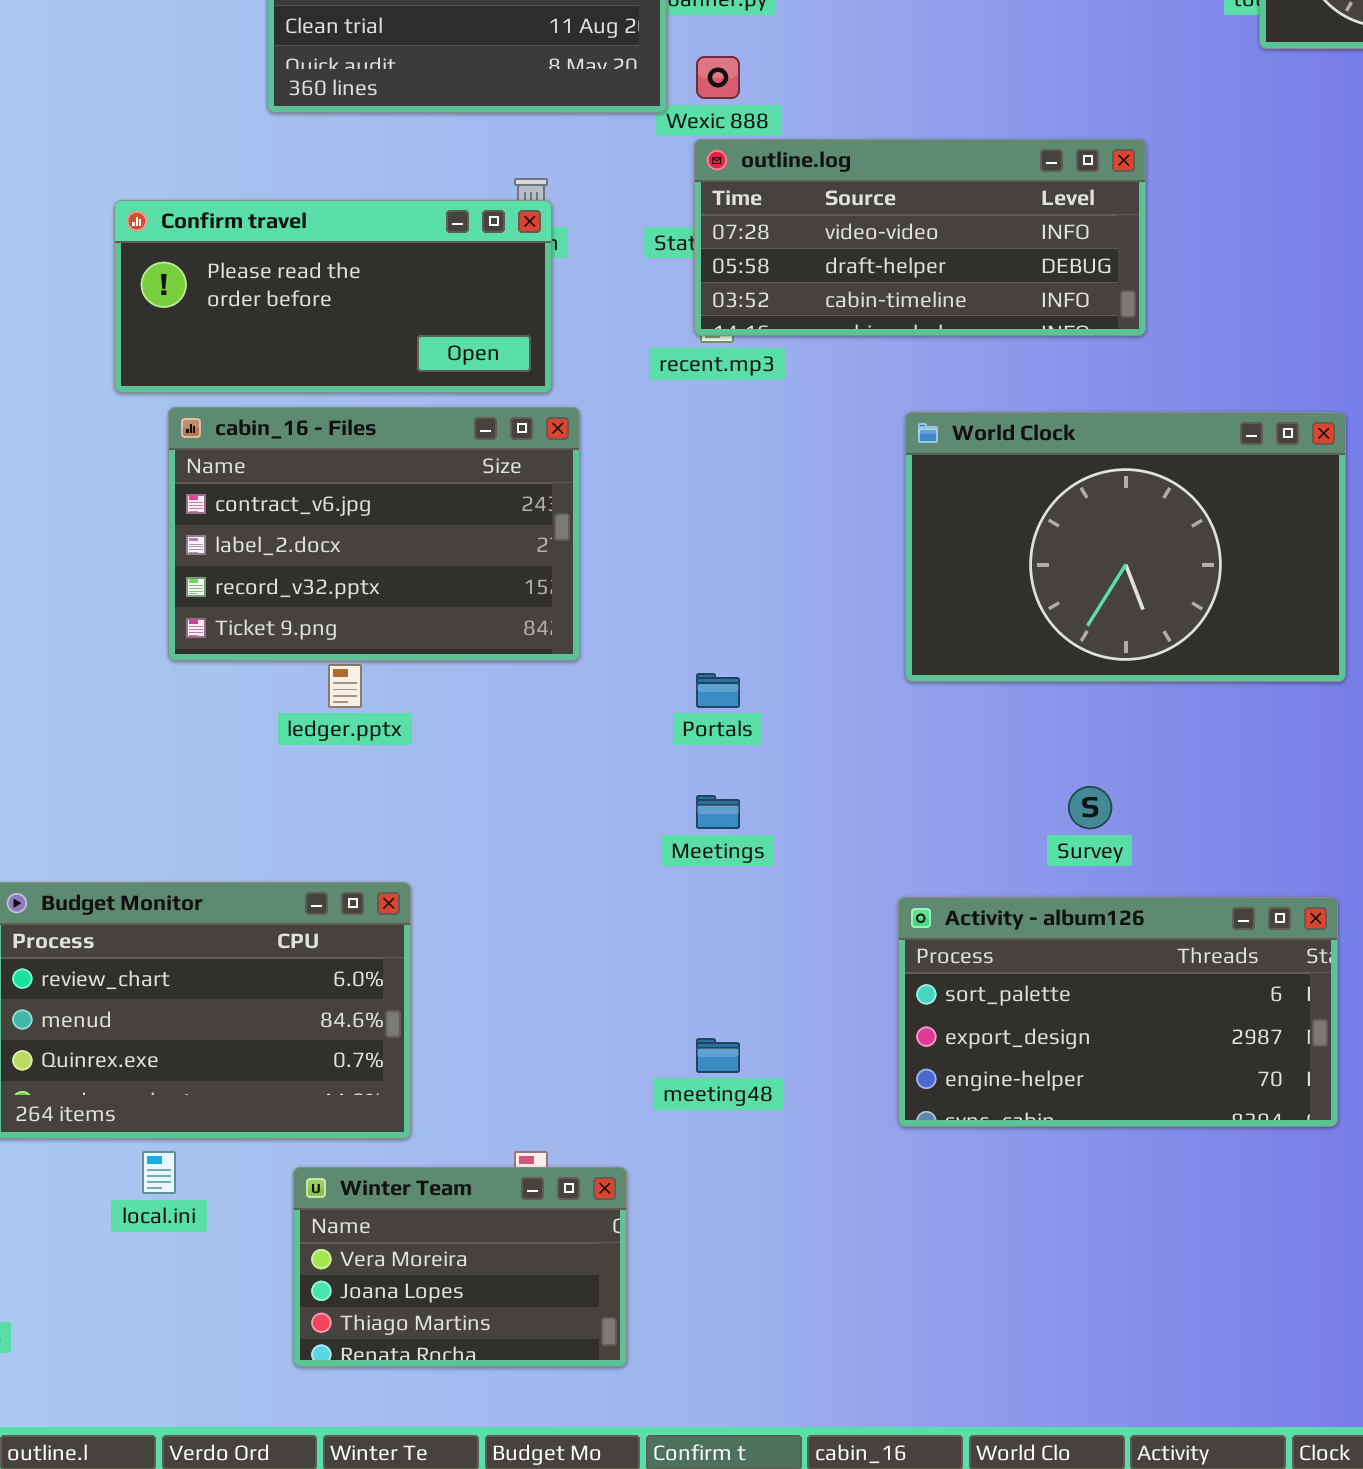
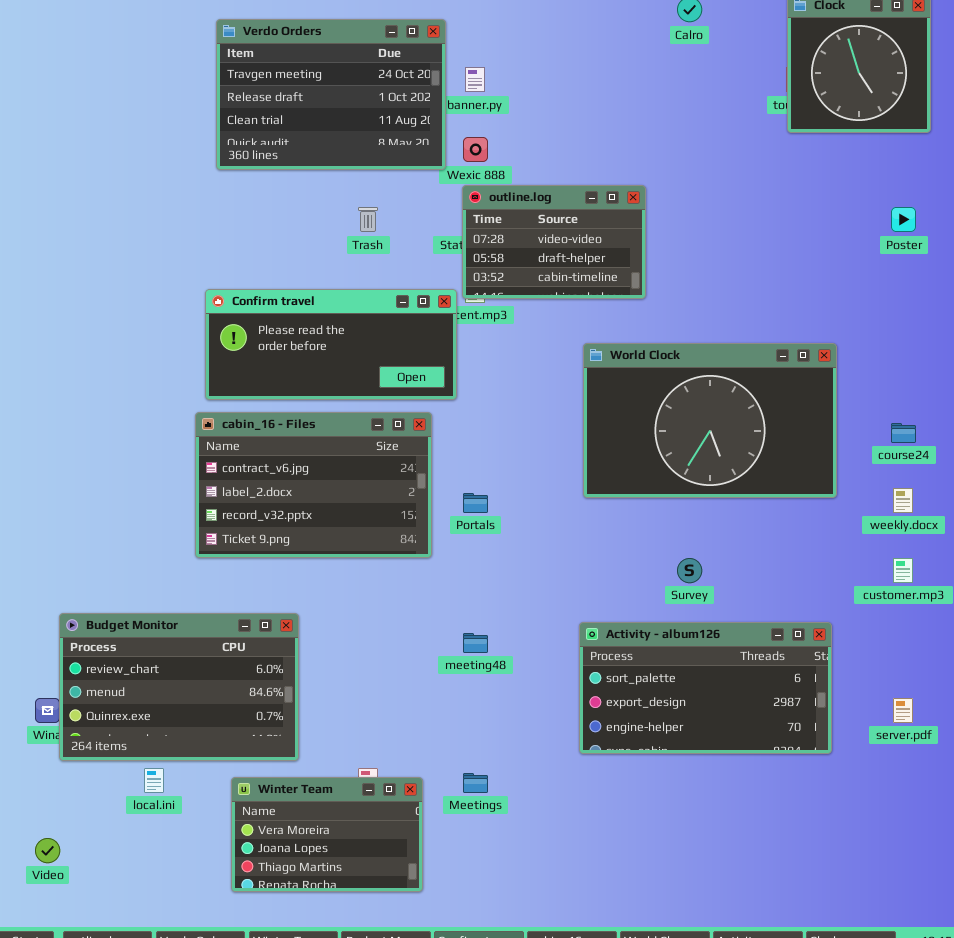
outline.log: [694,139,1146,336] -> [462,185,646,299], resized
Confirm travel: [114,200,552,393] -> [205,289,457,400], moved
cabin_16 - Files: [168,407,580,661] -> [195,412,432,558], moved
Meetings: [696,795,740,829] -> [463,773,488,793], moved
meeting48: [696,1038,740,1073] -> [463,633,488,653], moved

